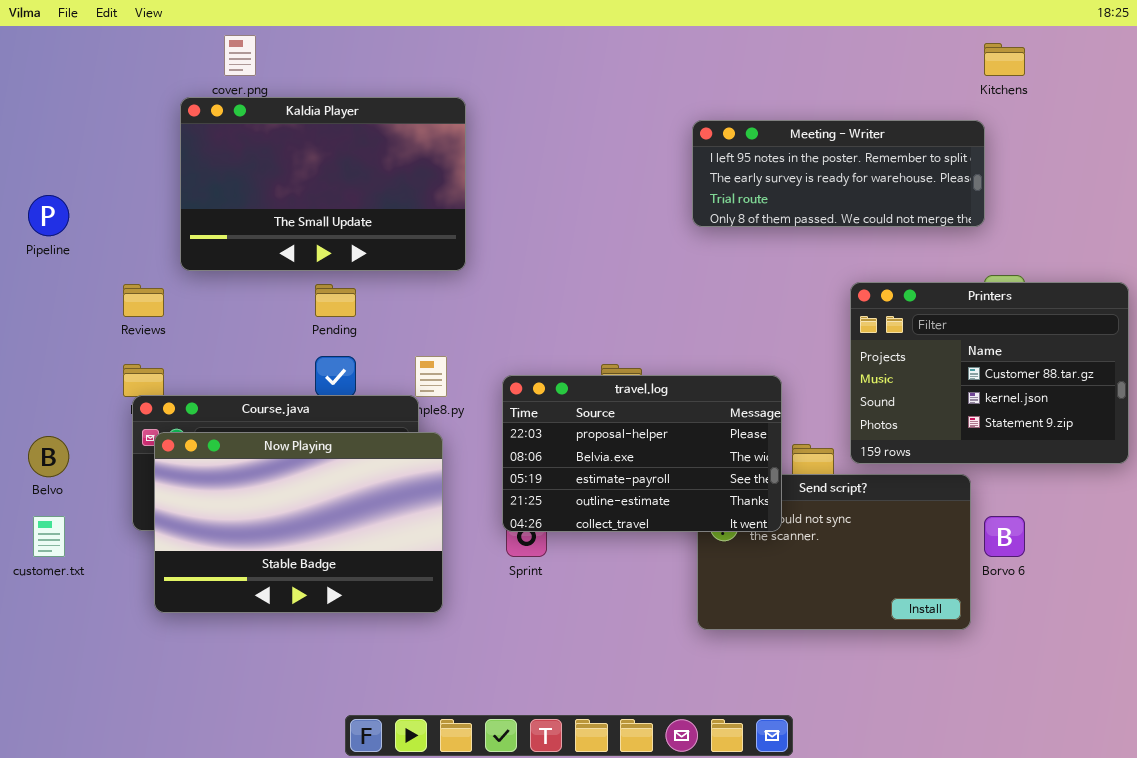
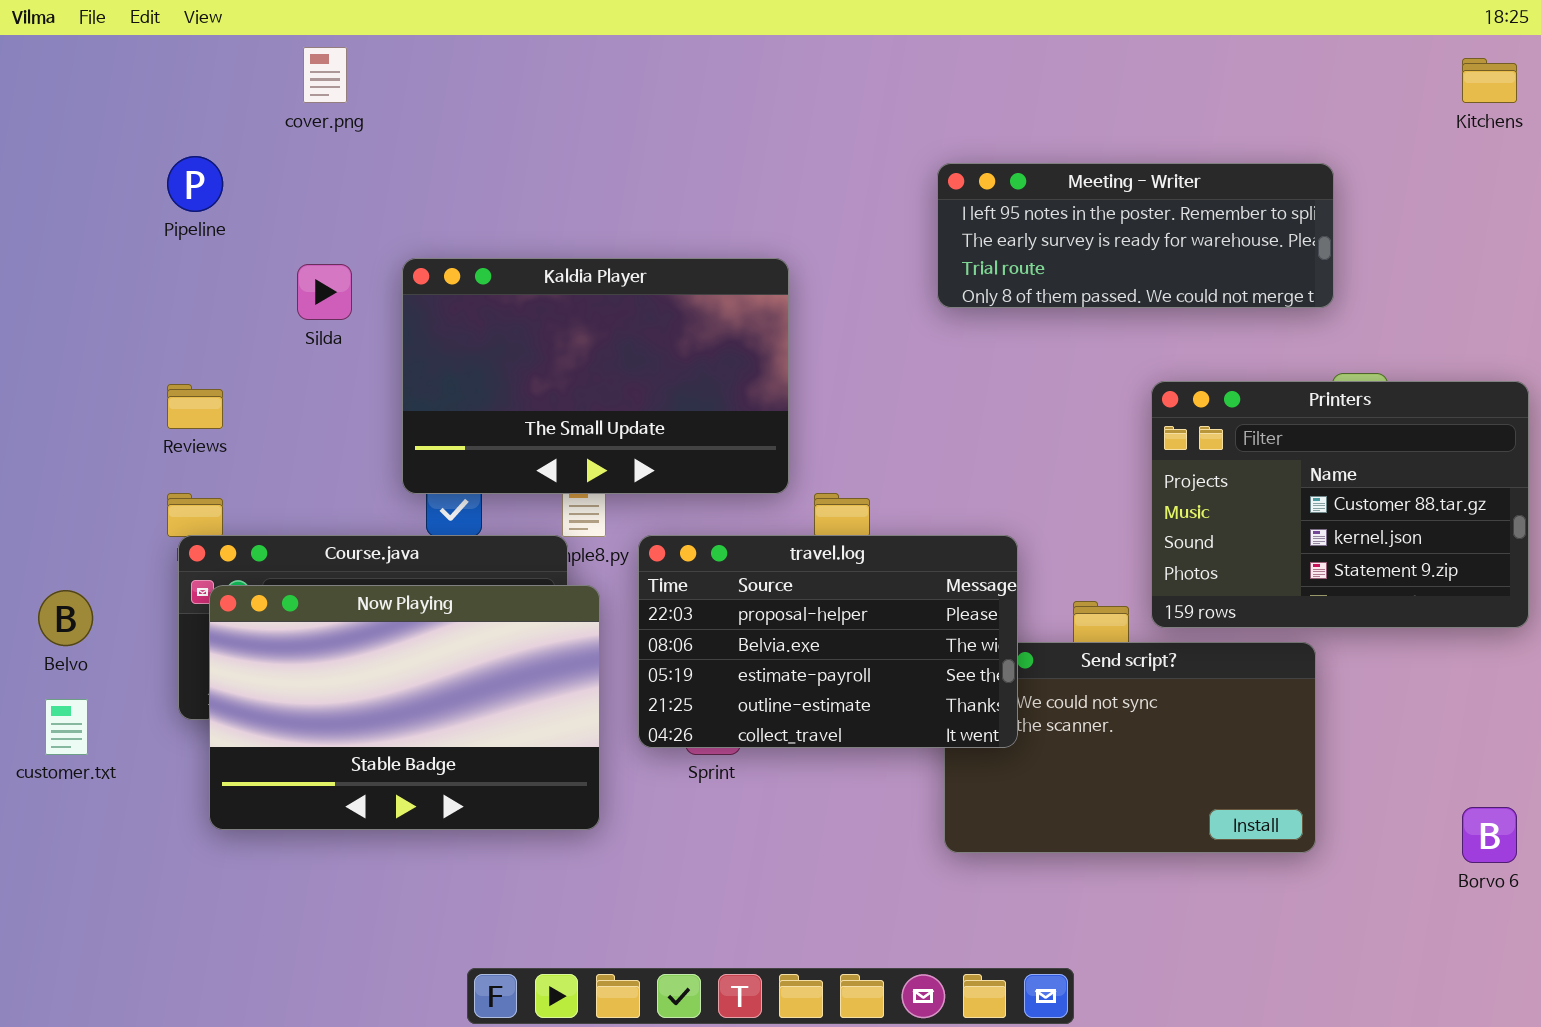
Kitchens: [984,43,1025,76] -> [1462,58,1517,103], moved
Kaldia Player: [180,97,466,271] -> [402,258,789,494], moved
Pipeline: [28,195,69,236] -> [167,156,223,212], moved
travel.log: [502,375,782,532] -> [638,535,1018,748], moved
Borvo 6: [984,516,1025,557] -> [1462,807,1517,863], moved

